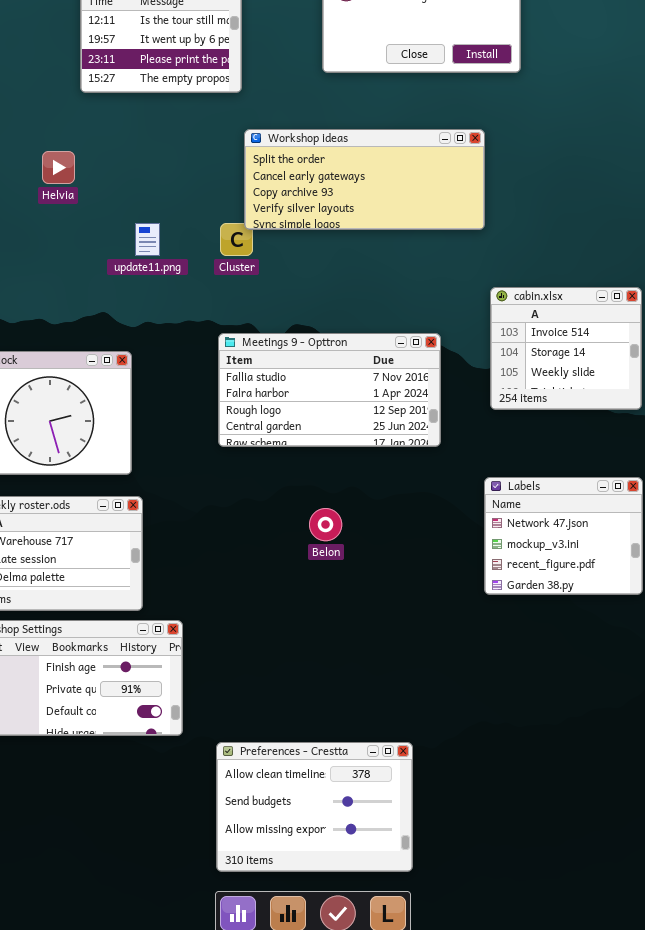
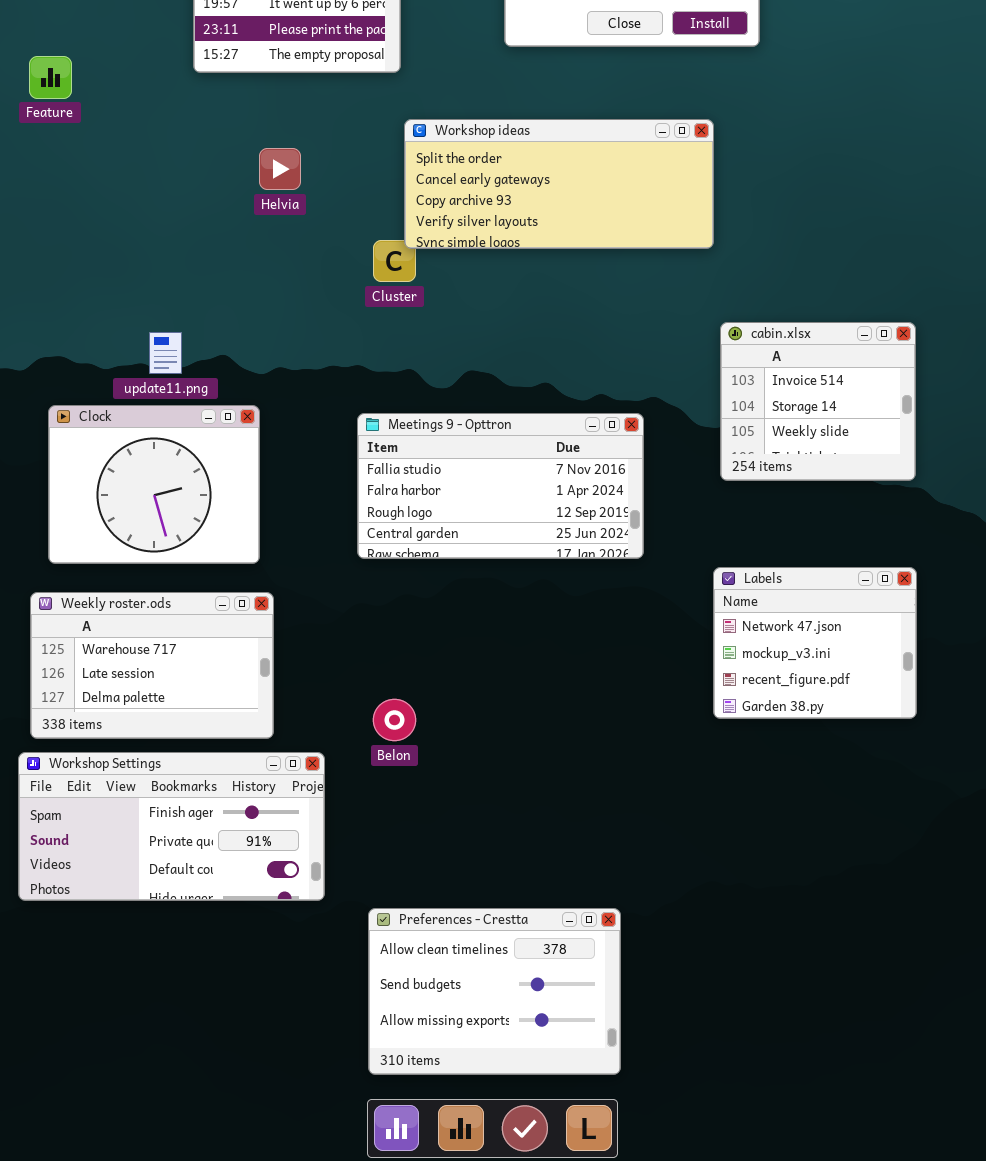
Helvia: [42,151,75,184] -> [259,148,301,190], moved
update11.png: [135,223,160,256] -> [149,332,182,374], moved
Meetings 9 - Opttron: [218,333,441,447] -> [357,413,644,559], moved
Belon: [309,508,342,541] -> [373,699,416,741], moved

